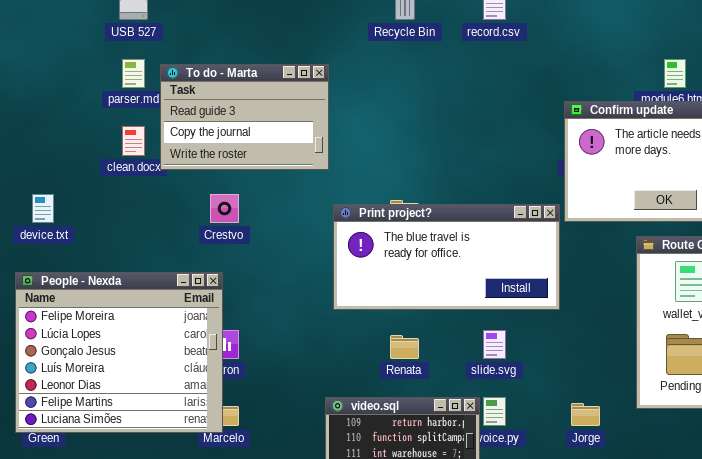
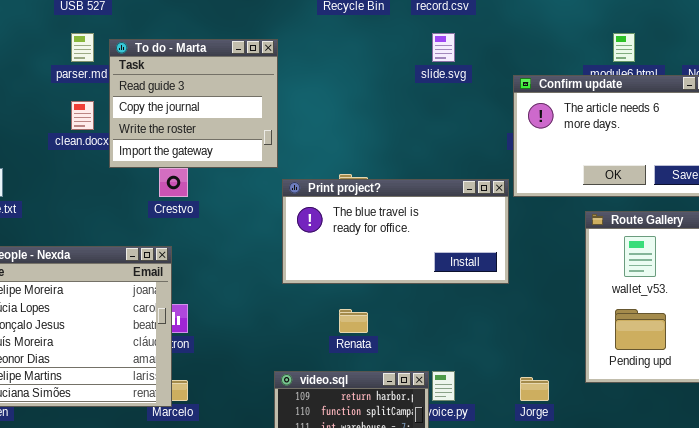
To do - Marta: [160,64,329,170] -> [109,39,278,168], resized
slide.svg: [483,330,506,359] -> [432,33,455,62], moved

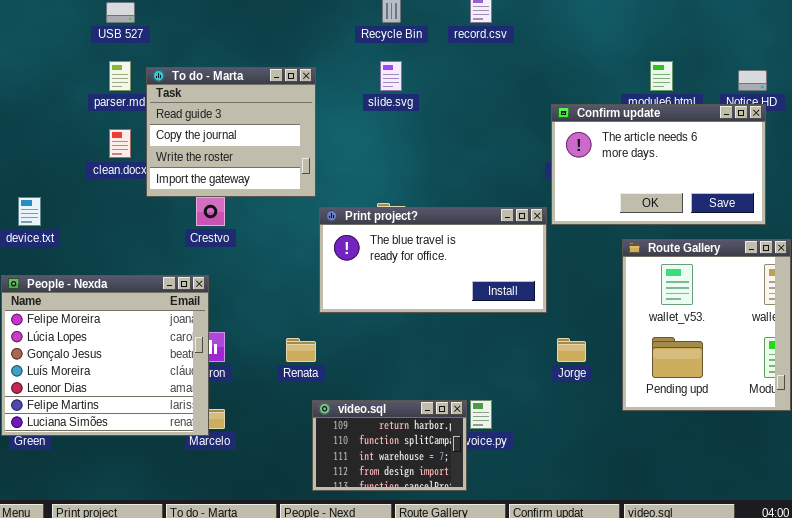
slide.svg: [432,33,455,62] -> [380,61,402,91], moved
Renata: [339,309,368,333] -> [286,338,316,362], moved
Jorge: [520,377,549,401] -> [557,338,586,362], moved

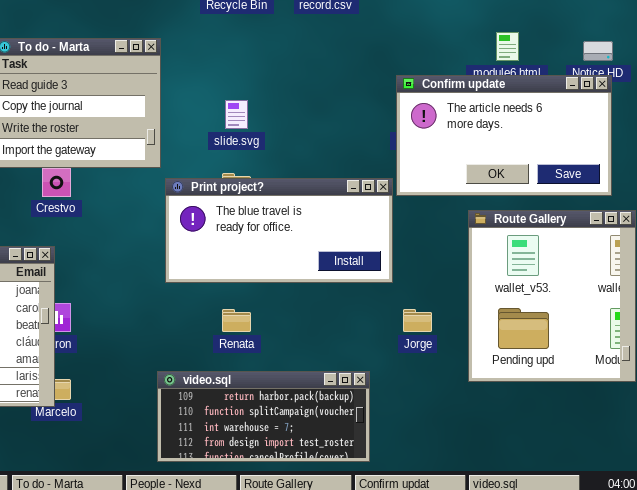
slide.svg: [380,61,402,91] -> [225,100,248,129], moved
Renata: [286,338,316,362] -> [222,309,251,332], moved
video.sql: [312,400,467,491] -> [157,371,370,462], resized

